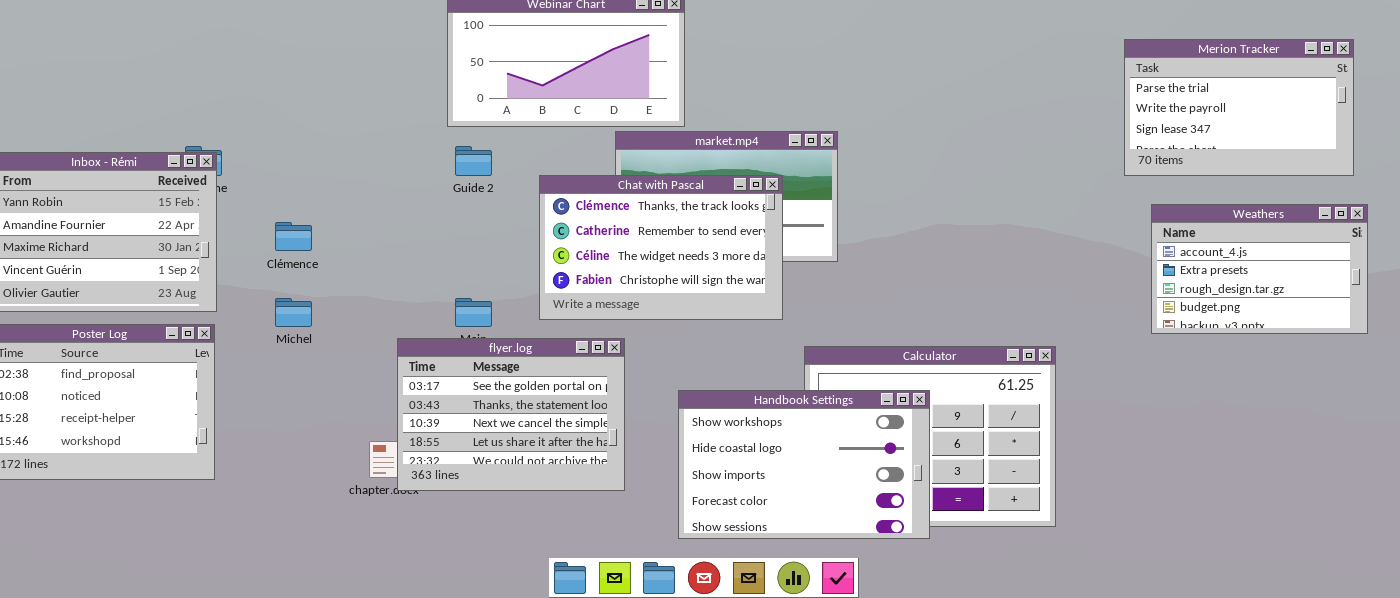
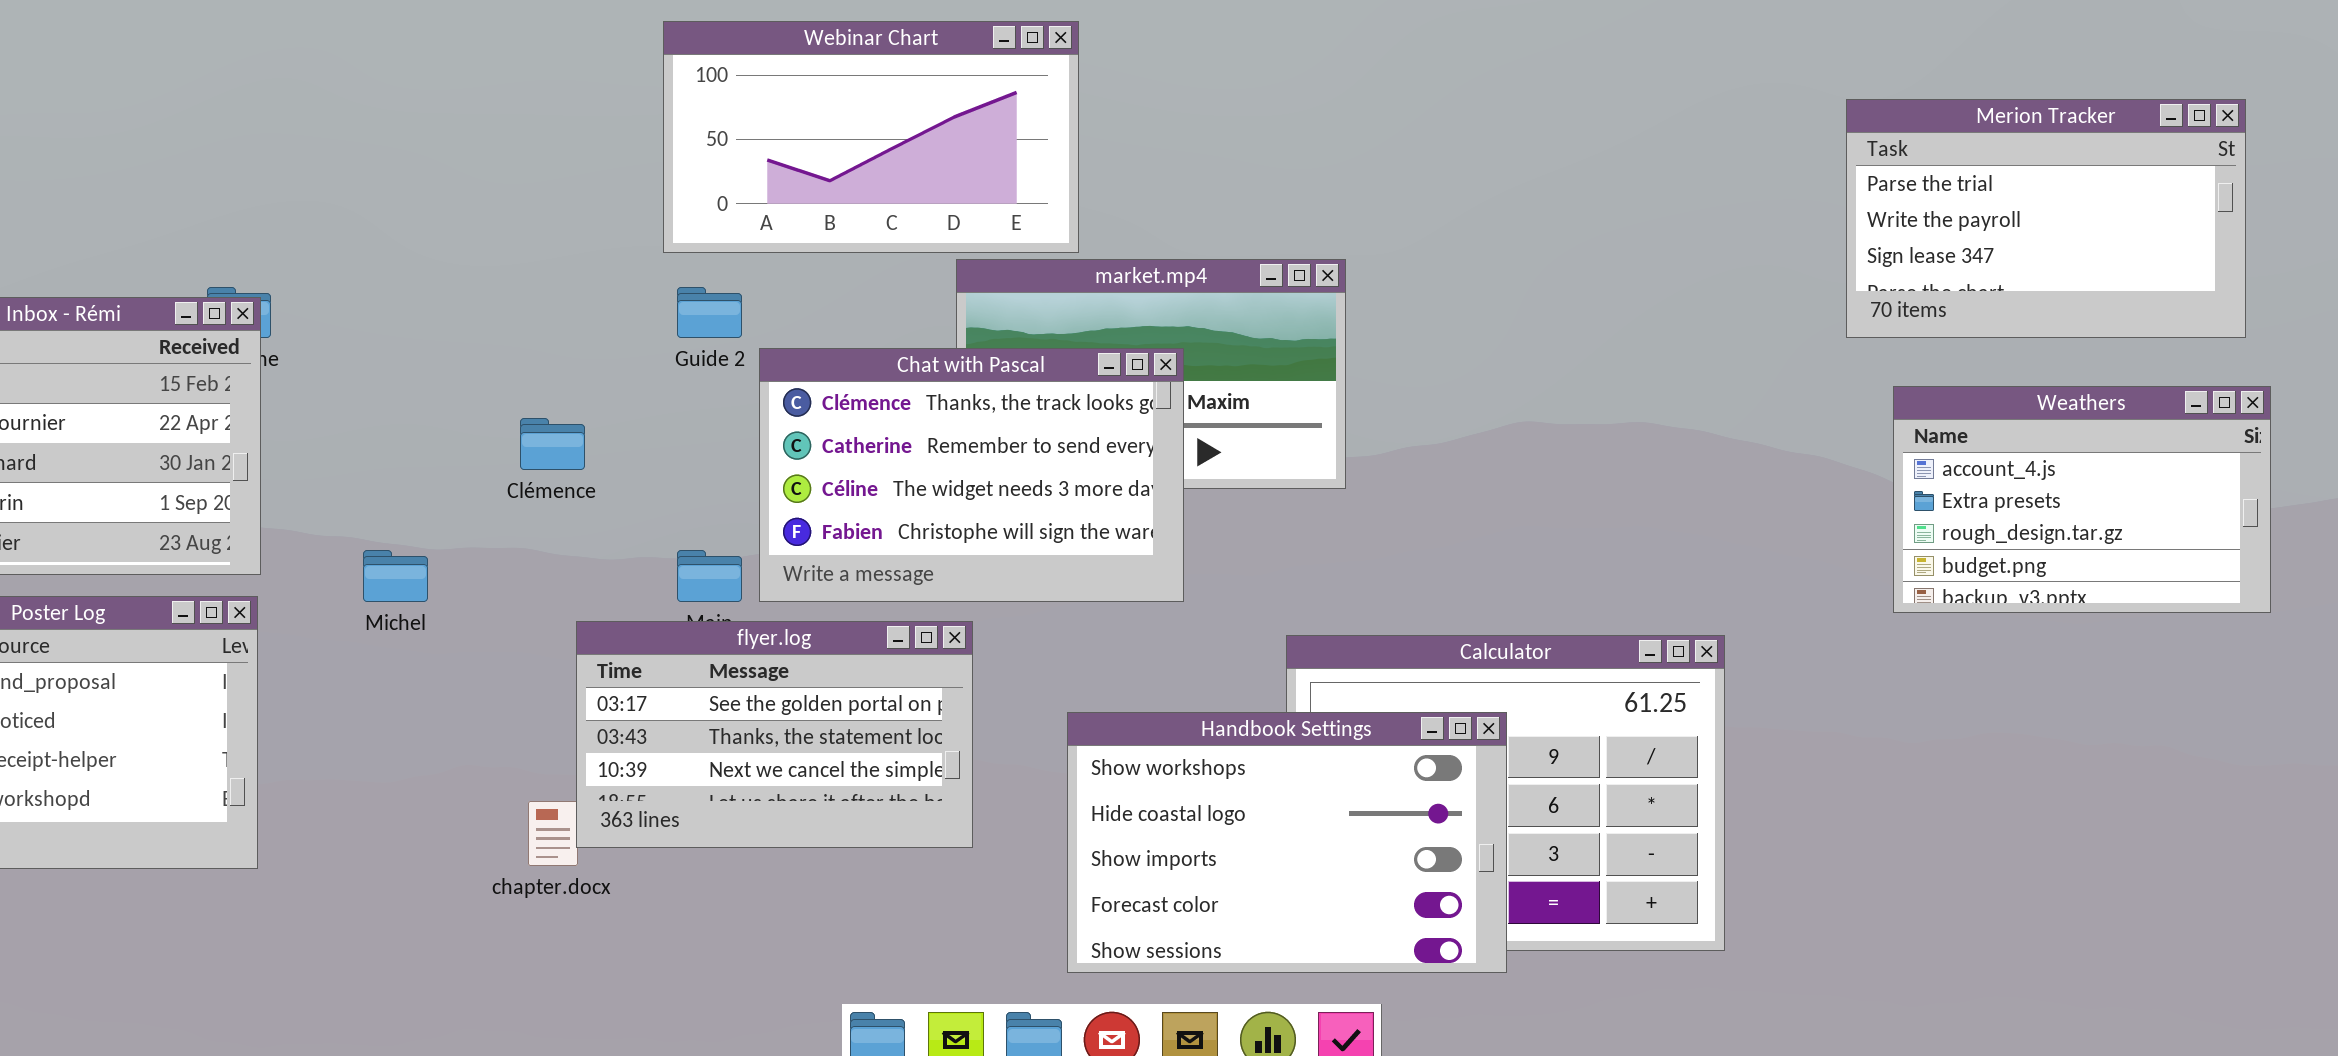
Chat with Pascal: [539,175,783,320] -> [759,348,1184,602], moved
Clémence: [275,222,312,251] -> [520,418,585,470], moved
flyer.log: [397,338,625,491] -> [576,621,973,848], resized

